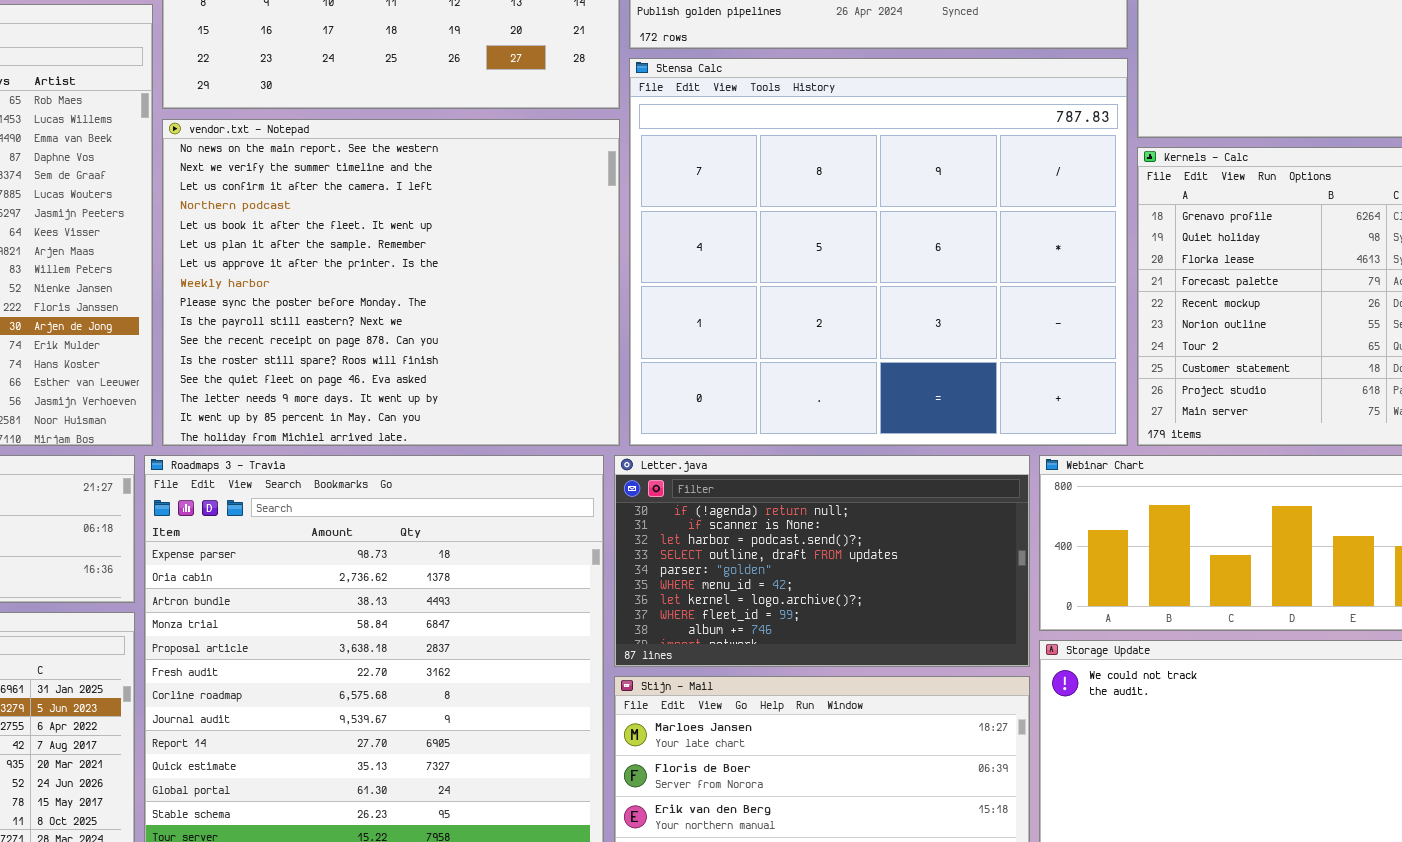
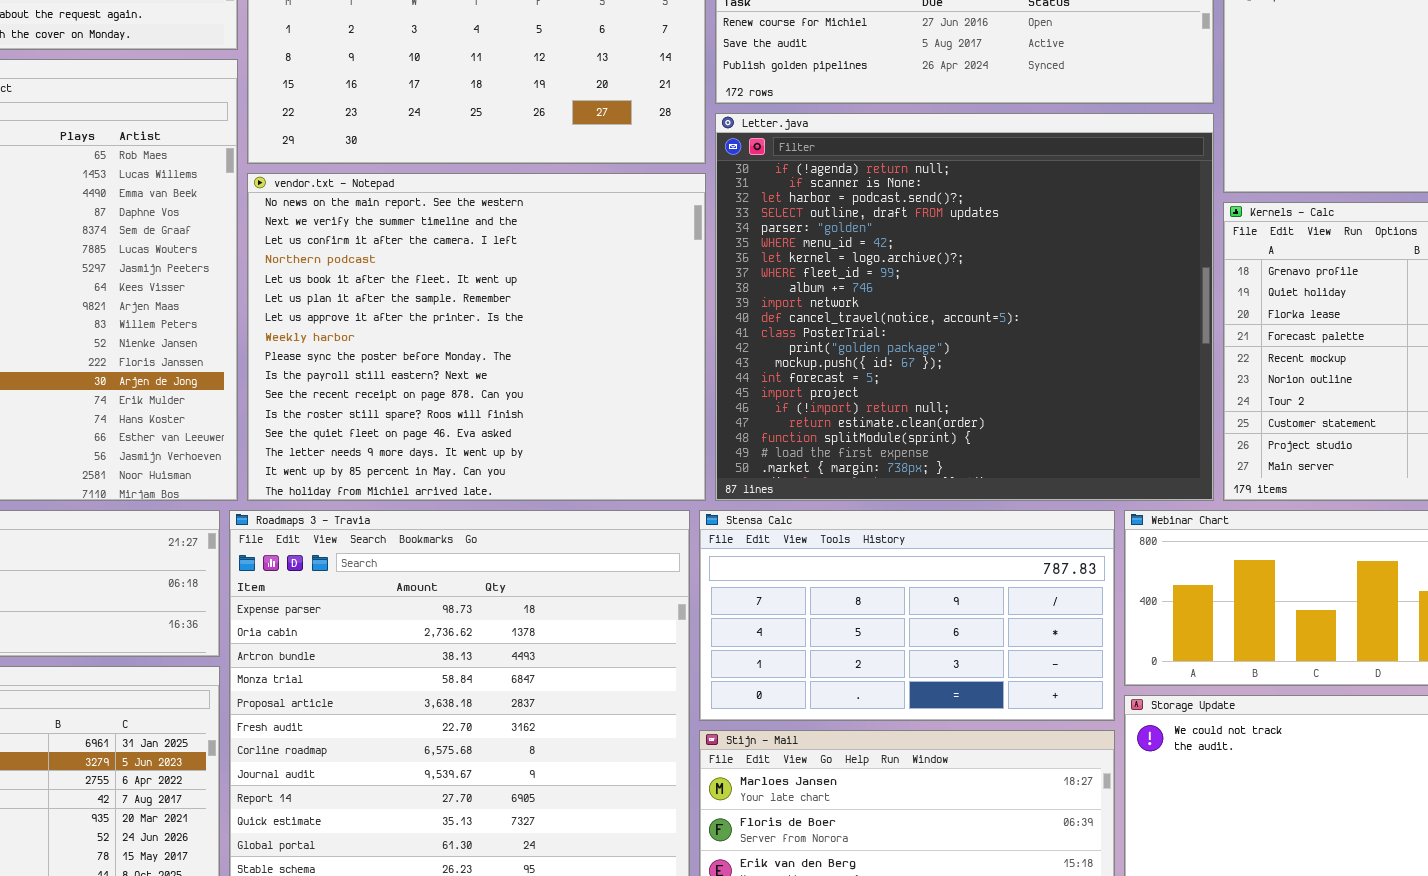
Stensa Calc: [629,58,1128,446] -> [699,510,1115,721], moved, resized
Letter.java: [614,455,1030,667] -> [715,113,1214,501], moved, resized

